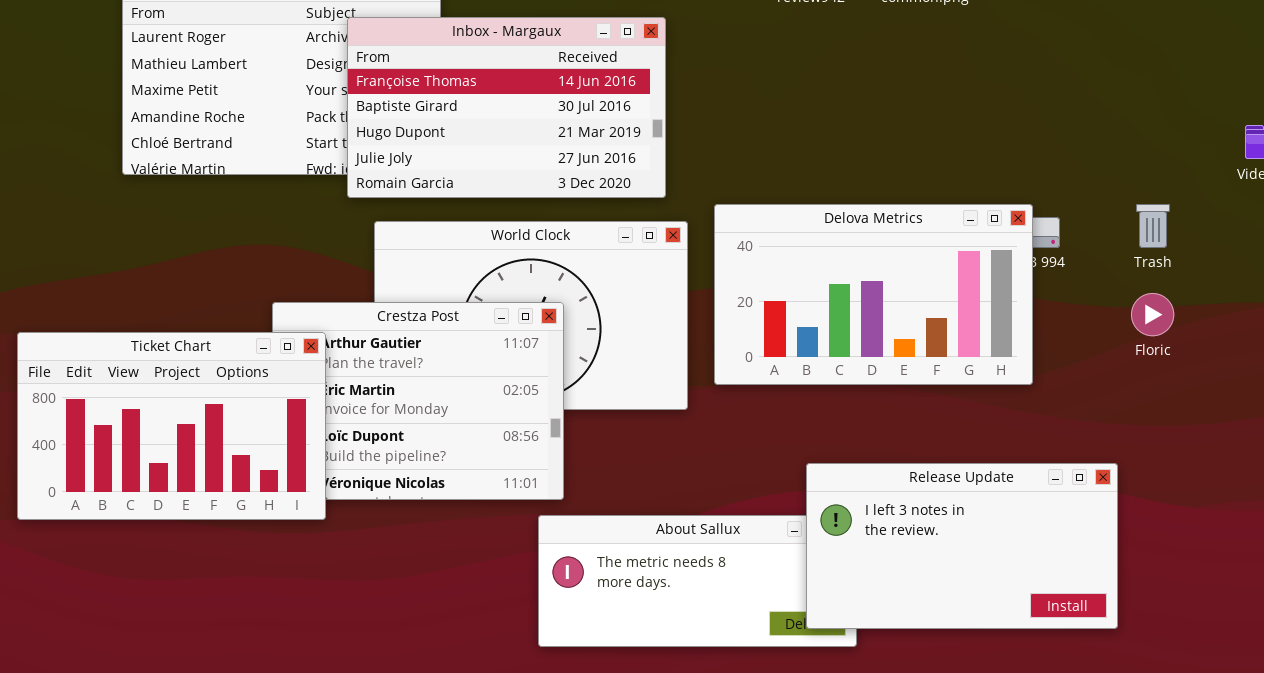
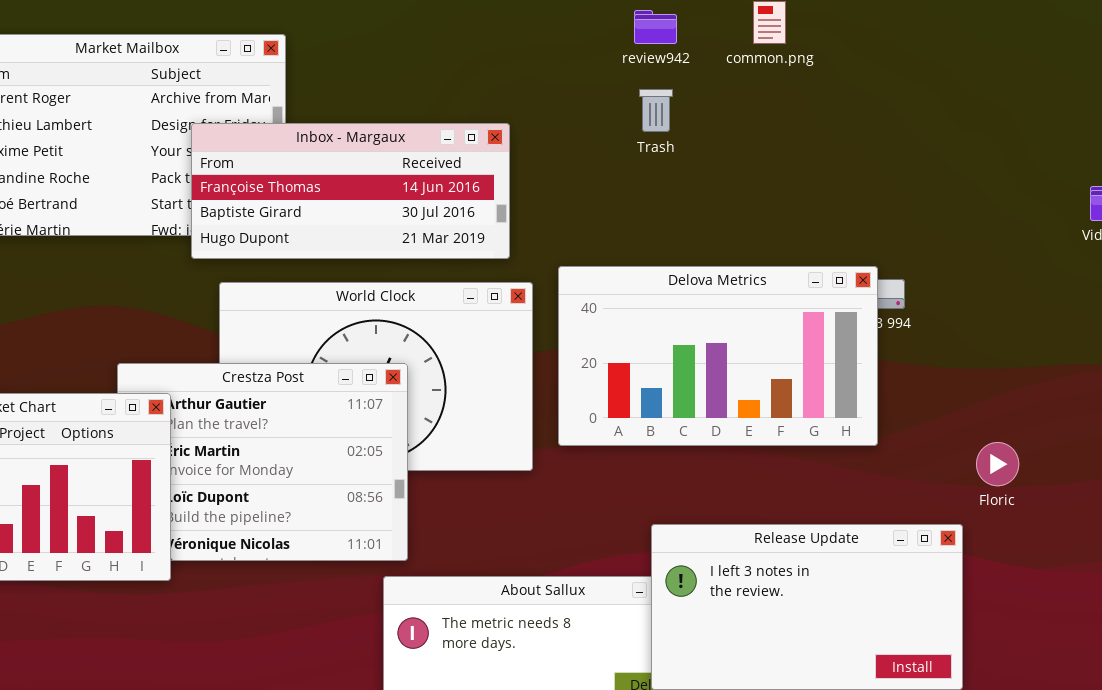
Inbox - Margaux: [347,17,666,198] -> [191,123,510,259], resized
Trash: [1136,204,1170,248] -> [639,89,673,132], moved
Floric: [1131,293,1174,336] -> [976,442,1019,486], moved

